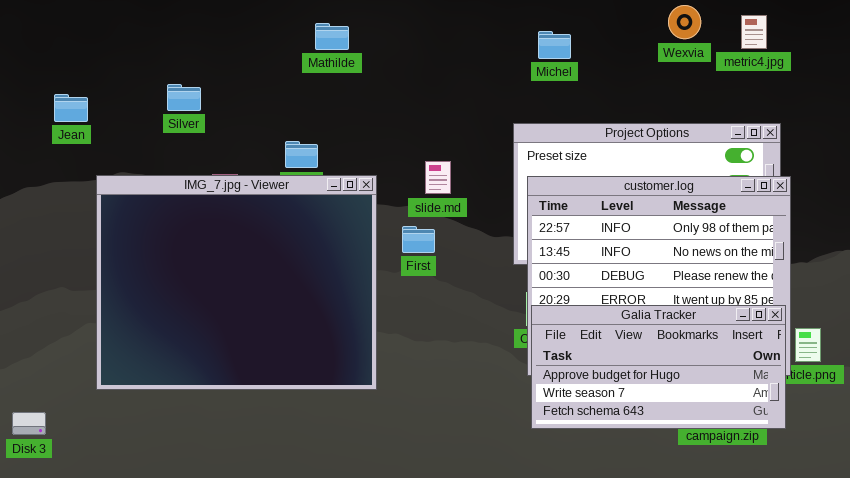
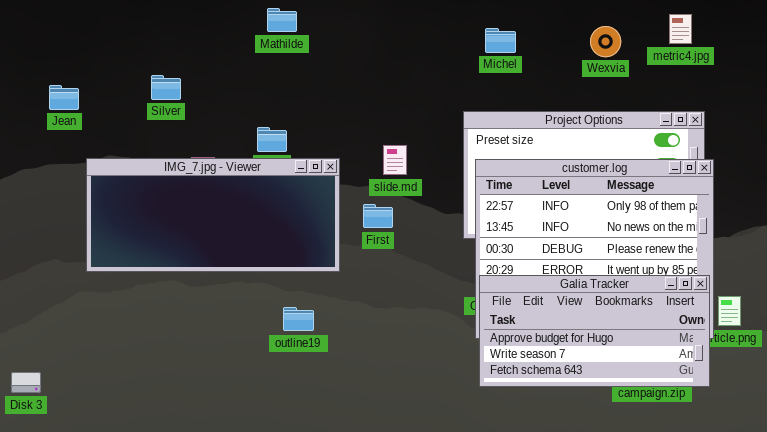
Wexvia: [668,5,701,39] -> [590,26,621,57], moved
Mathilde: [315,23,349,50] -> [267,8,297,32], moved
IMG_7.jpg - Viewer: [96,175,377,390] -> [86,158,340,272], resized

